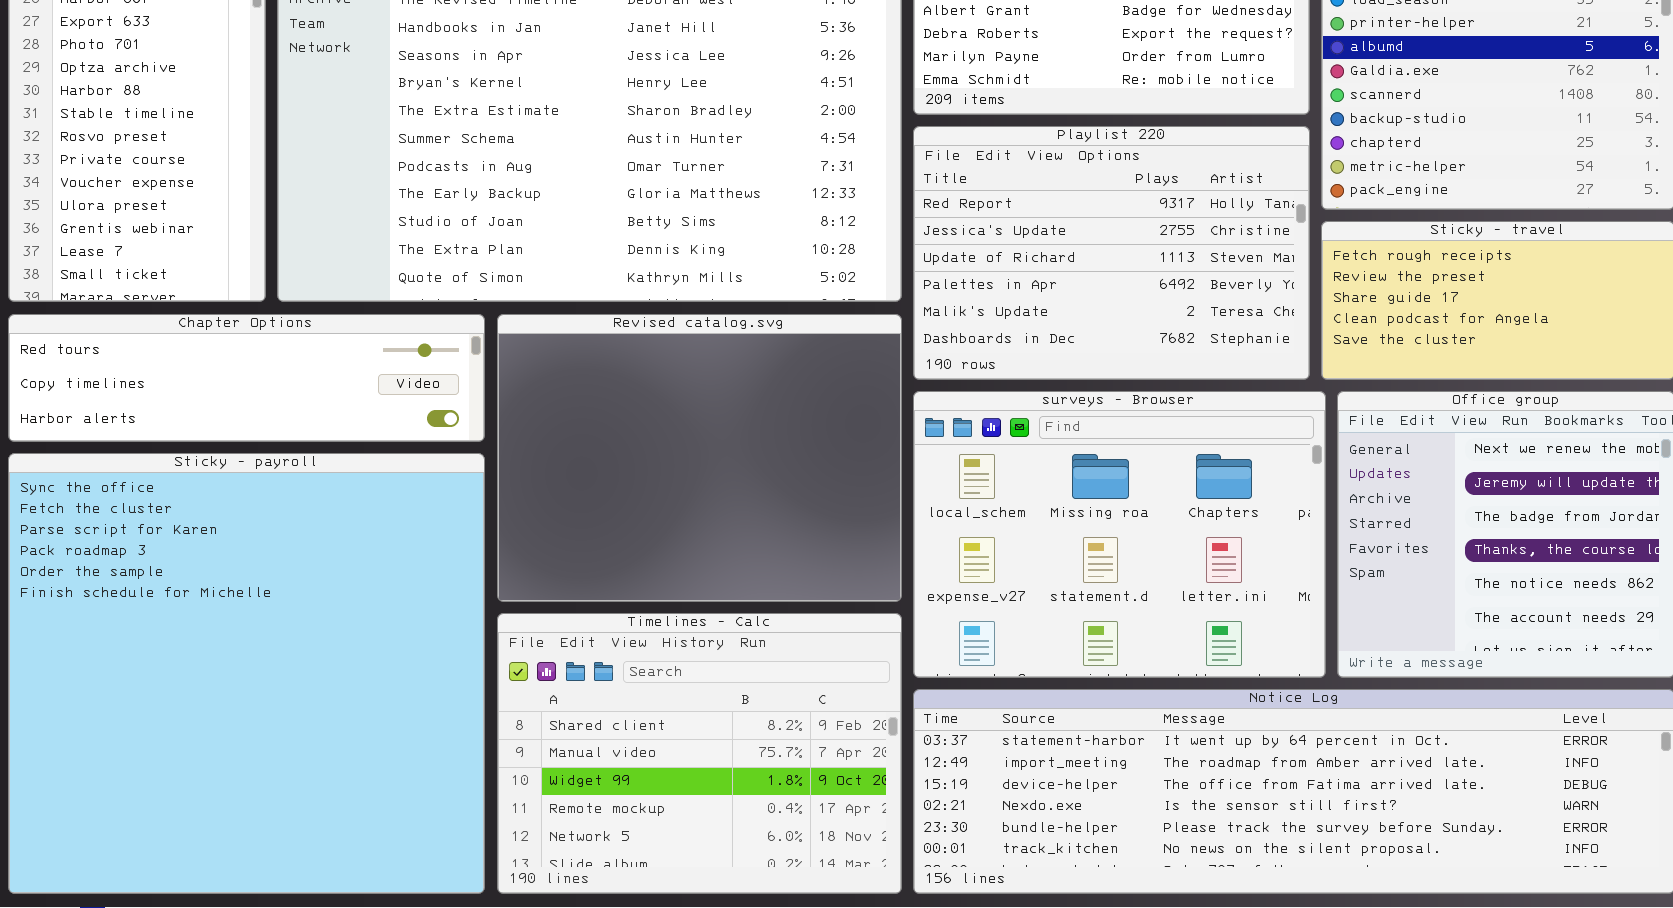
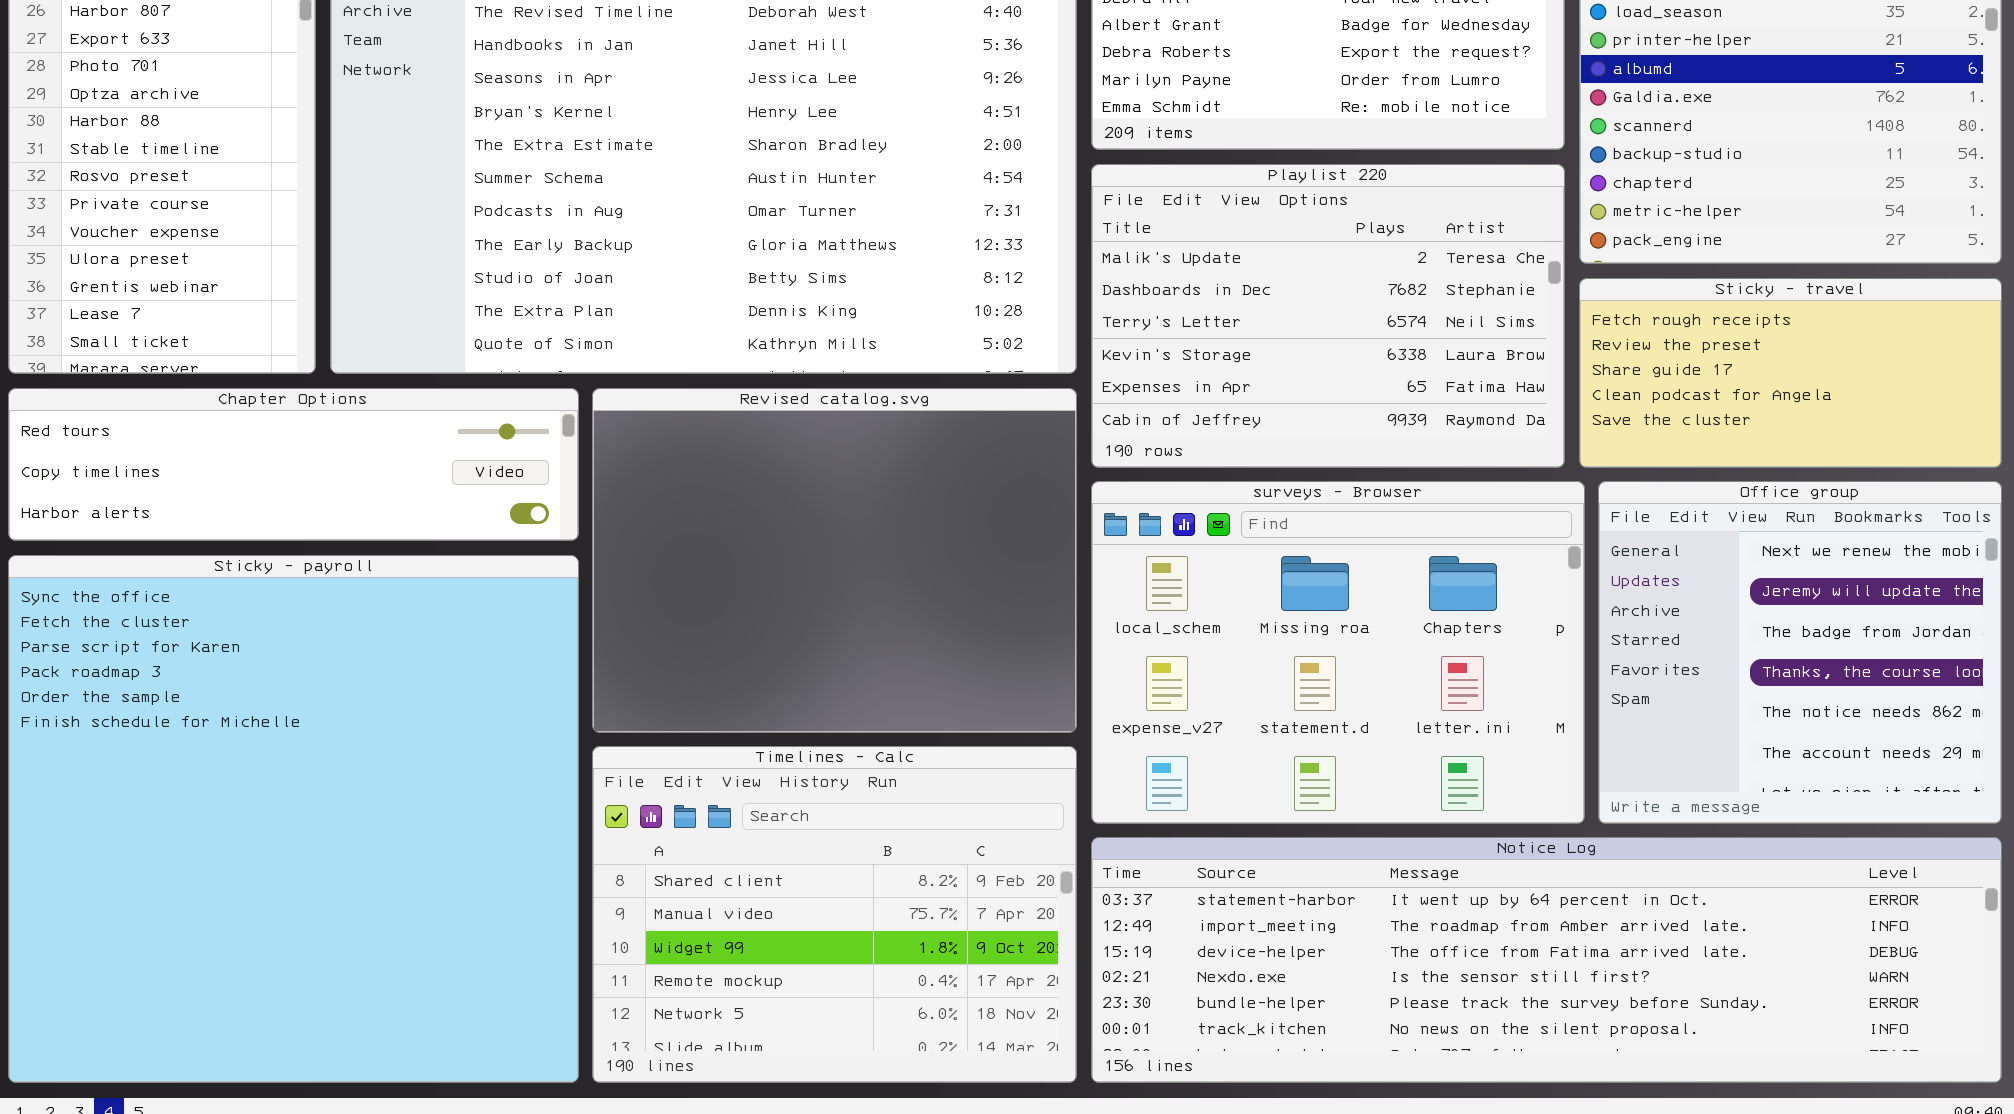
Playlist 220: [913,126,1310,380] -> [1091,164,1565,468], scrolled down 4 rows

